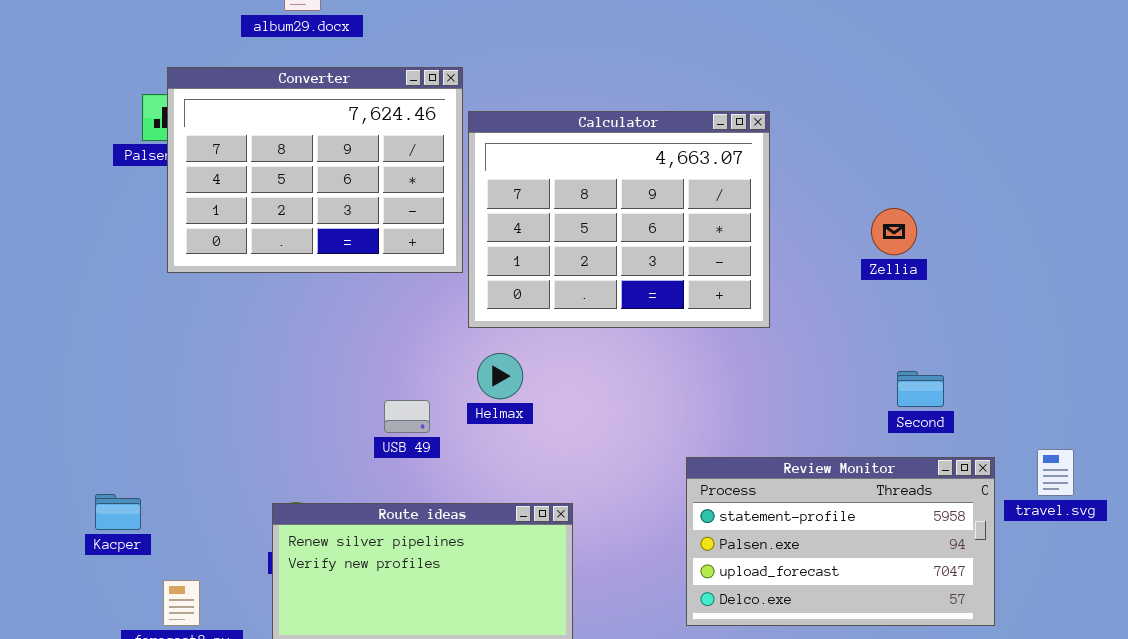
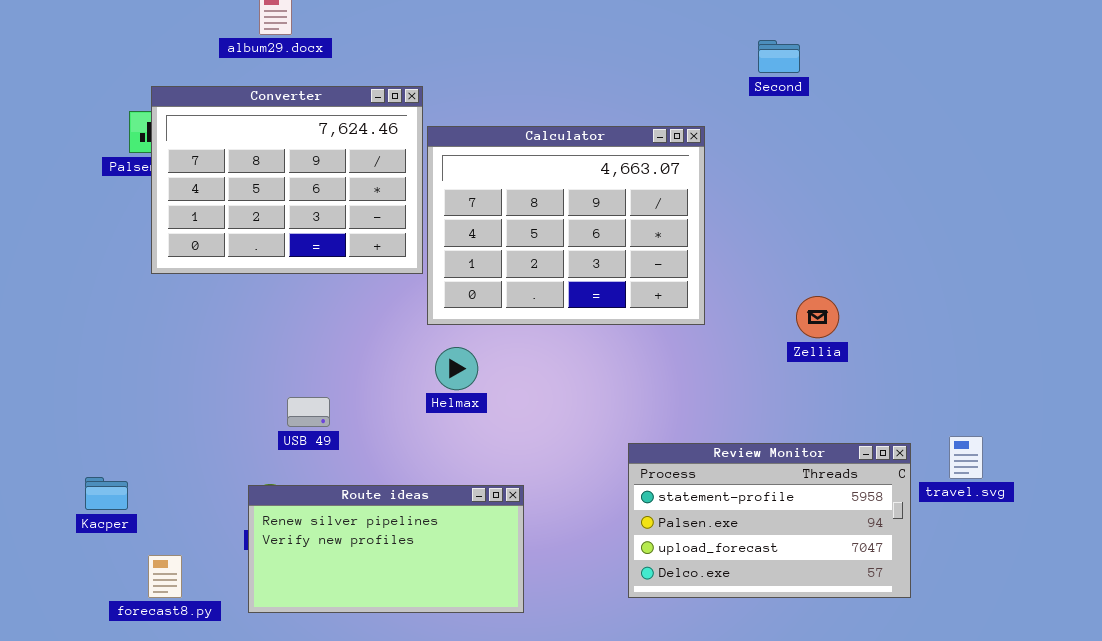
Zellia: [871,208,917,255] -> [796,296,839,338], moved
Second: [897,371,944,407] -> [758,40,800,73], moved
USB 49: [384,400,430,433] -> [287,397,330,427], moved

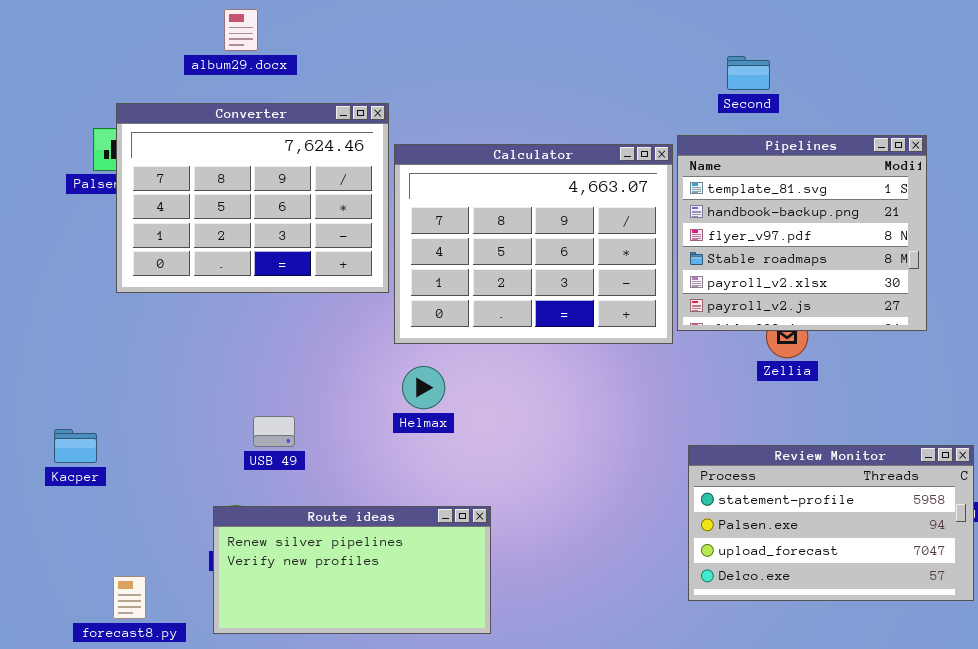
Pipelines: none -> [677,135,927,331], opened
Review Monitor: [628,443,911,598] -> [688,445,974,601], moved
Kacper: [85,477,128,510] -> [54,429,97,463], moved

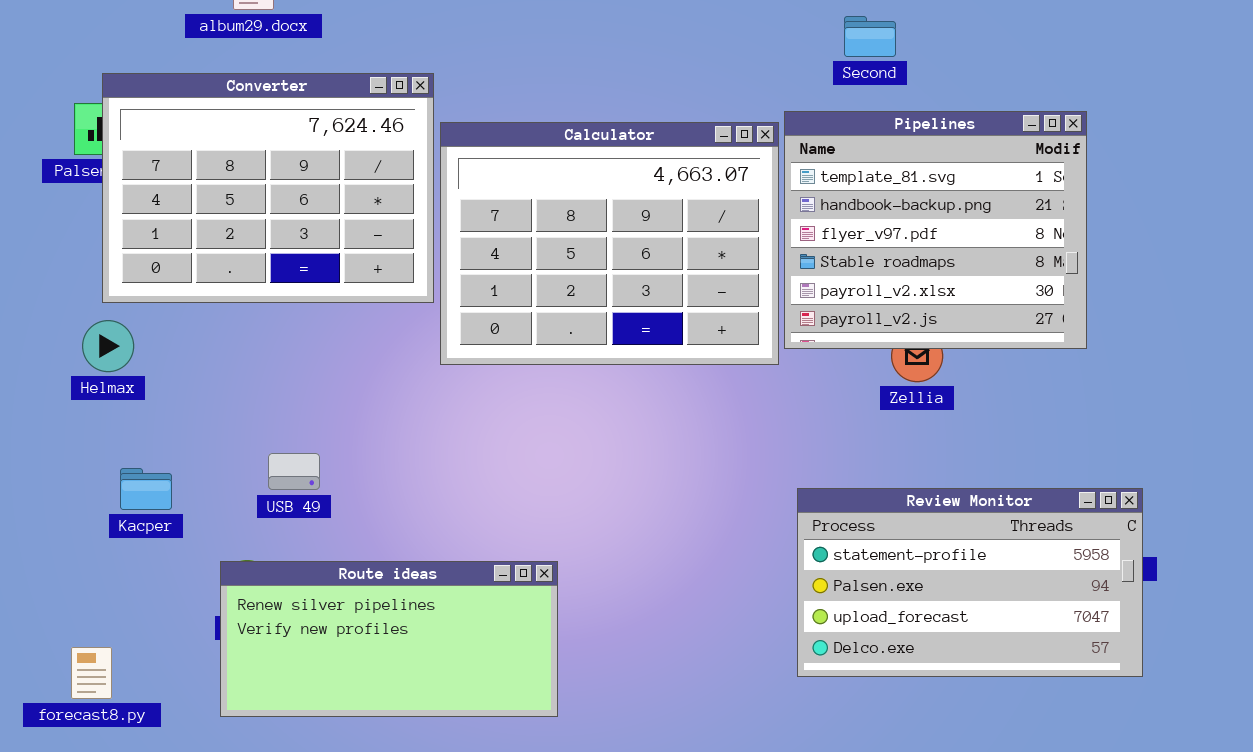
Helmax: [402,366,445,409] -> [82,320,134,372], moved
Kacper: [54,429,97,463] -> [120,468,172,510], moved
forecast8.py: [113,576,146,619] -> [71,647,112,699], moved

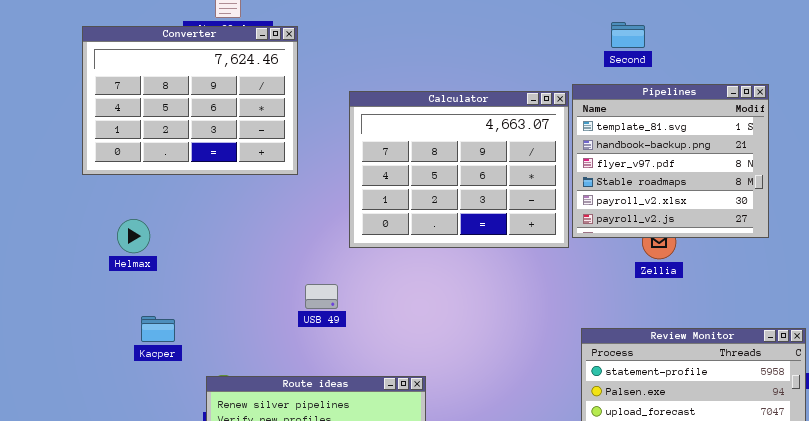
Converter: [102,73,434,303] -> [82,26,298,175], moved
USB 49: [268,453,320,490] -> [305,284,338,309], moved

